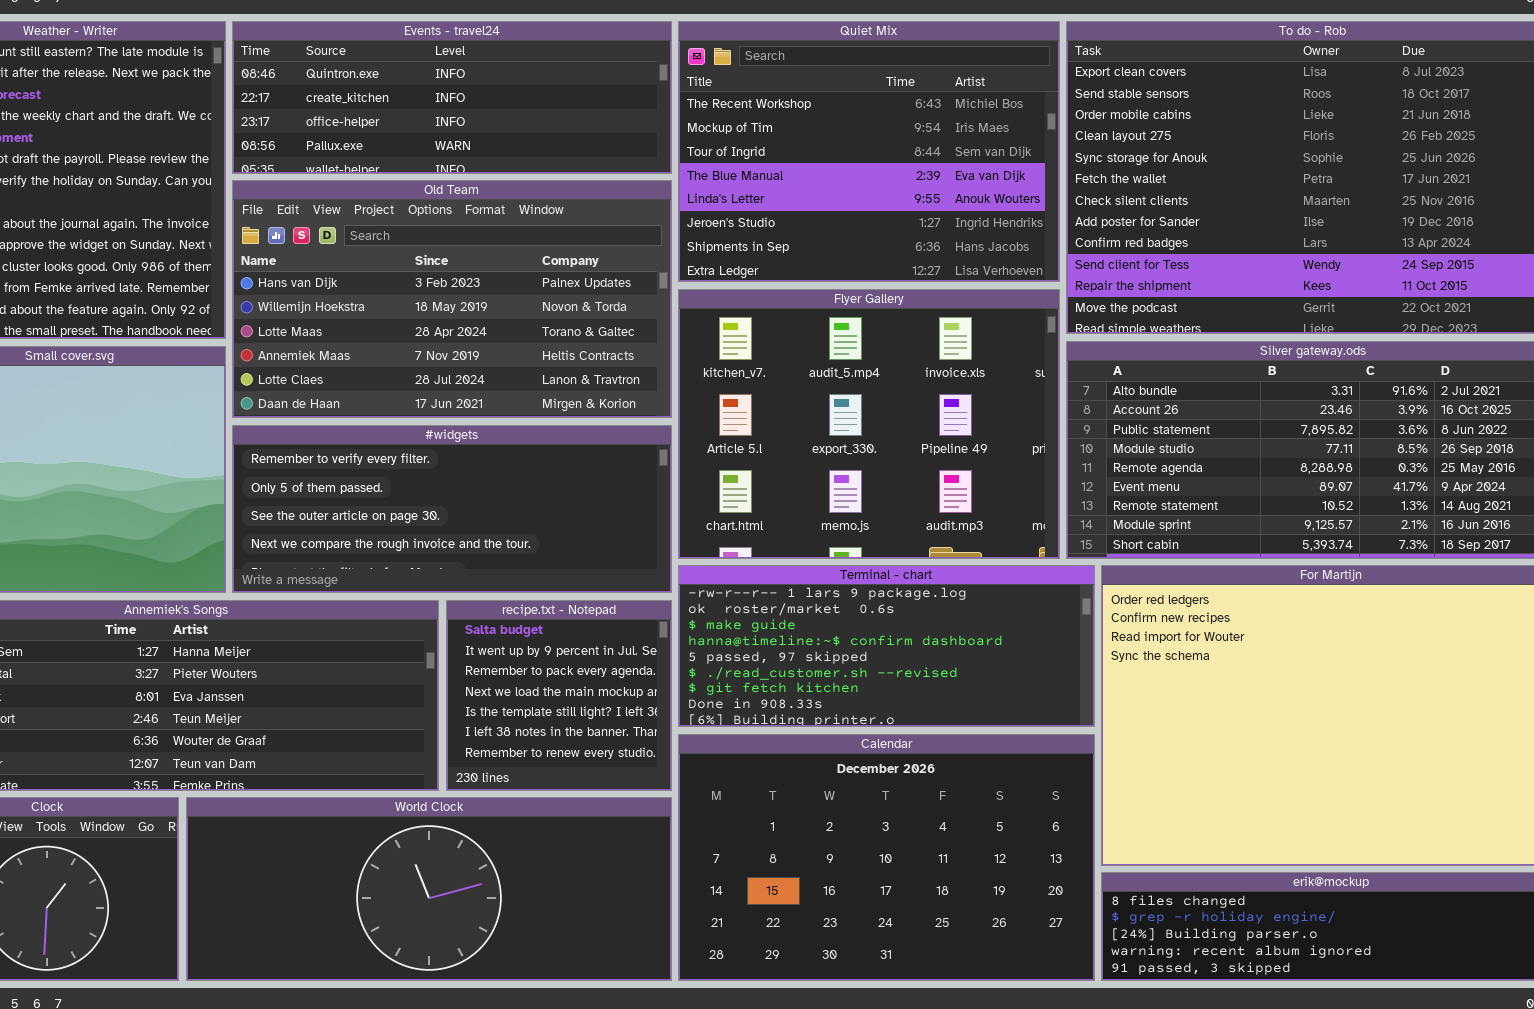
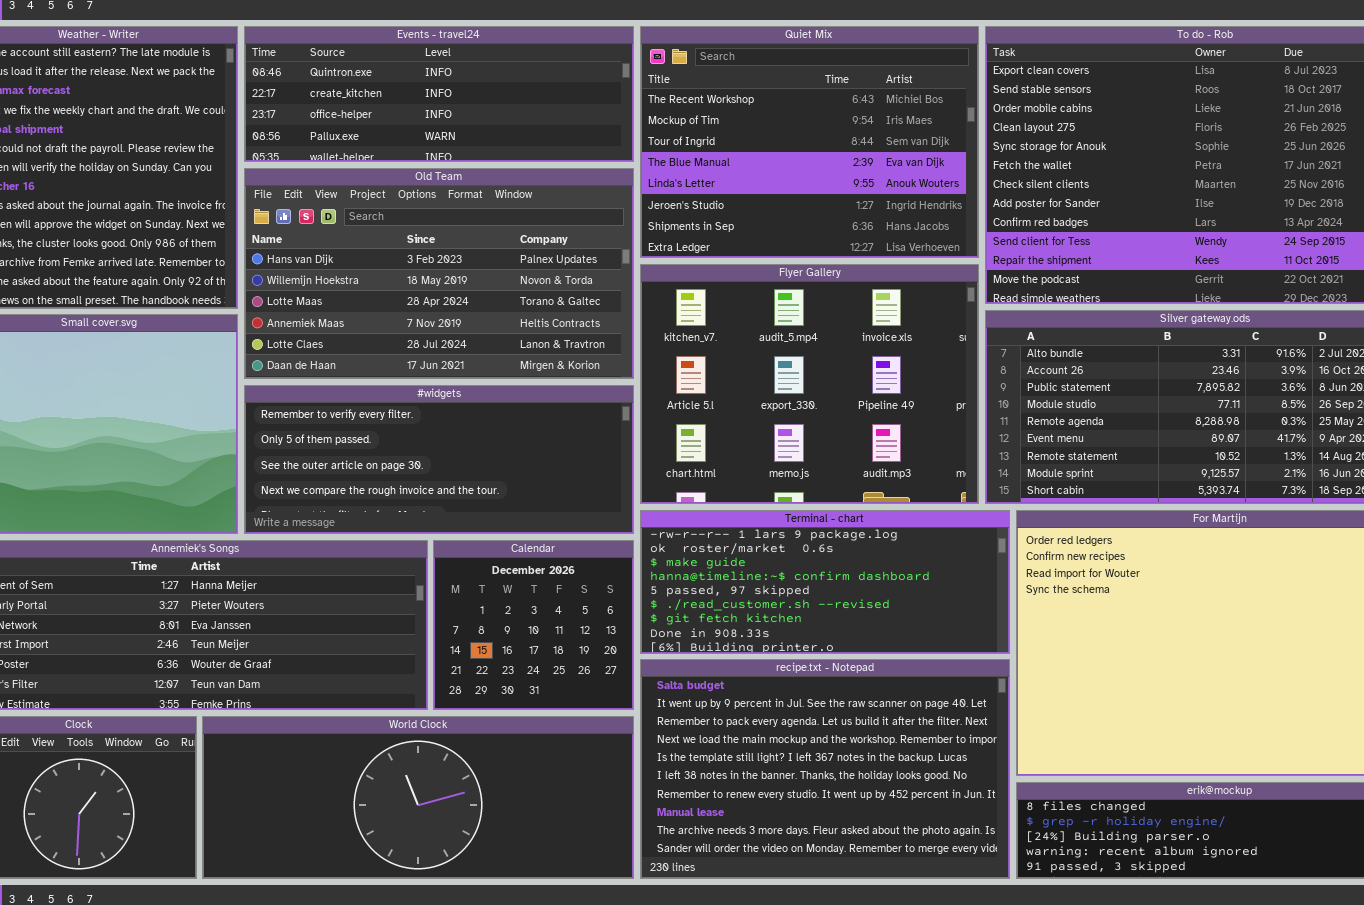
recipe.txt - Notepad: [446,600,672,791] -> [640,659,1010,879], moved, resized
Calendar: [678,734,1095,981] -> [433,540,634,710], moved, resized

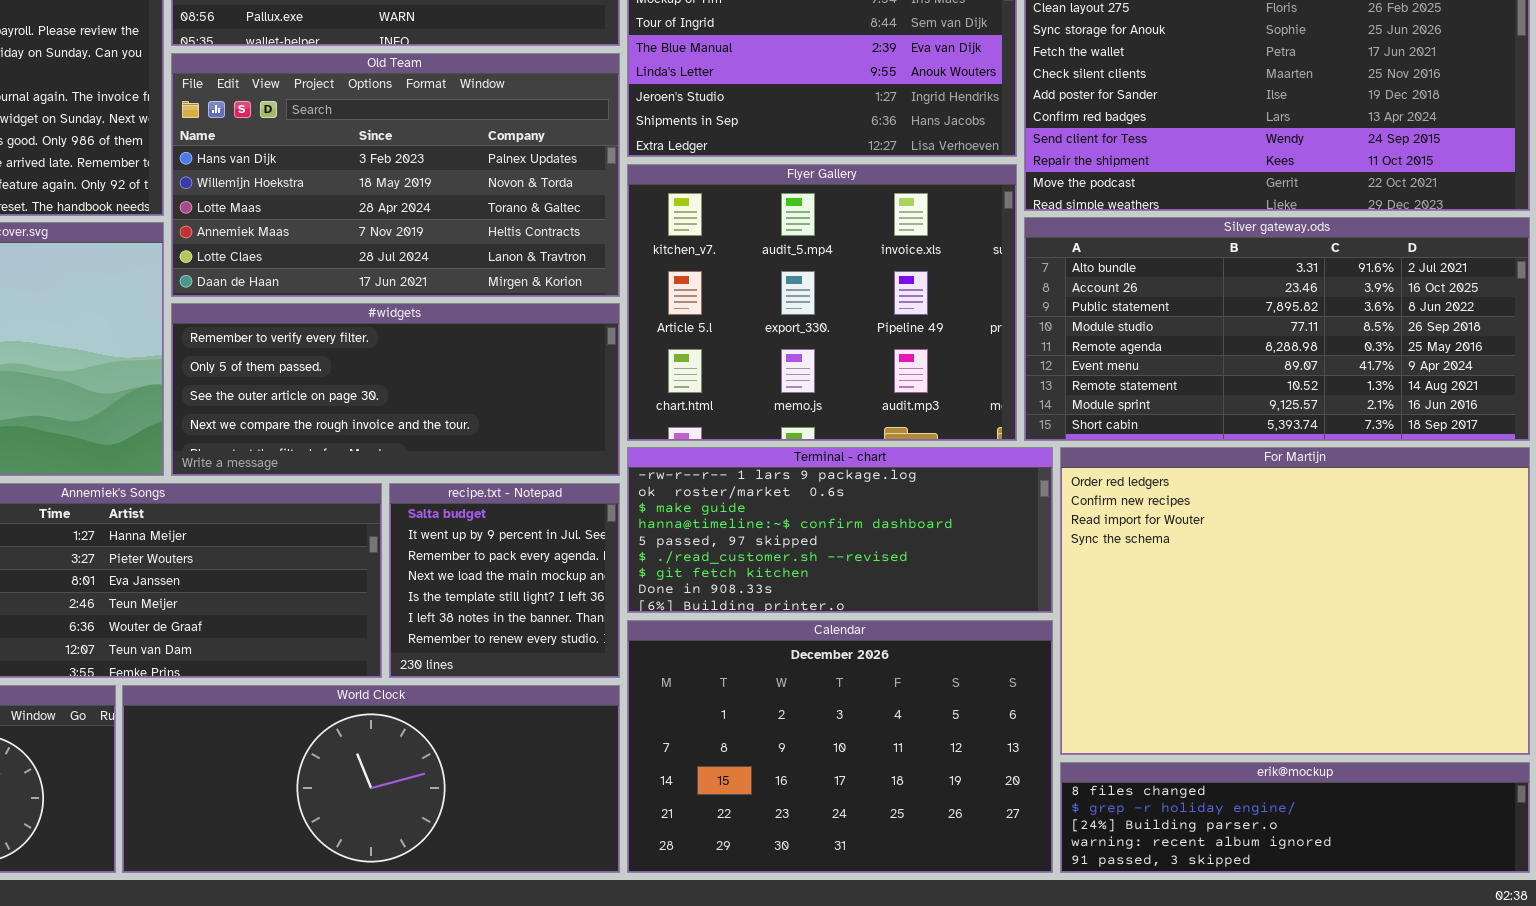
Calendar: [433,540,634,710] -> [627,620,1053,873], moved, resized
recipe.txt - Notepad: [640,659,1010,879] -> [389,483,620,678], moved, resized

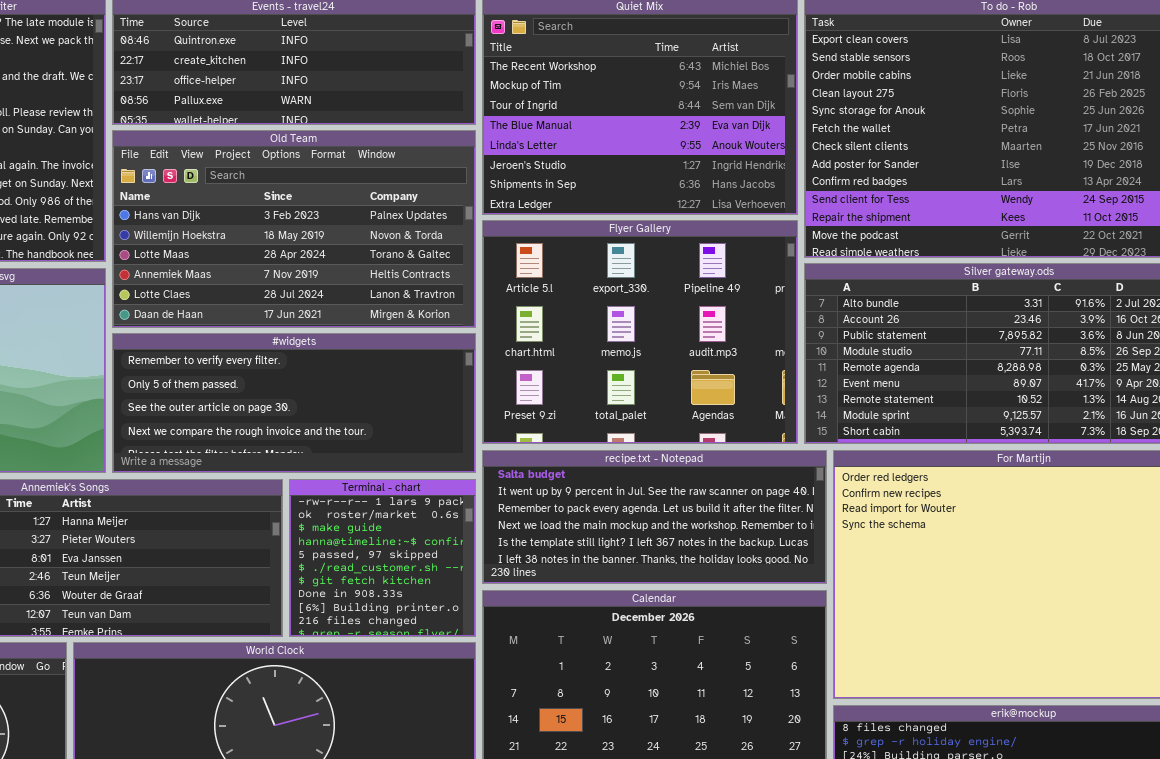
Flyer Gallery: [627,164,1017,441] -> [482,220,798,444], scrolled down 1 row
Terminal - chart: [627,447,1053,613] -> [289,479,476,637], moved, resized
recipe.txt - Notepad: [389,483,620,678] -> [482,450,827,584], moved, resized

